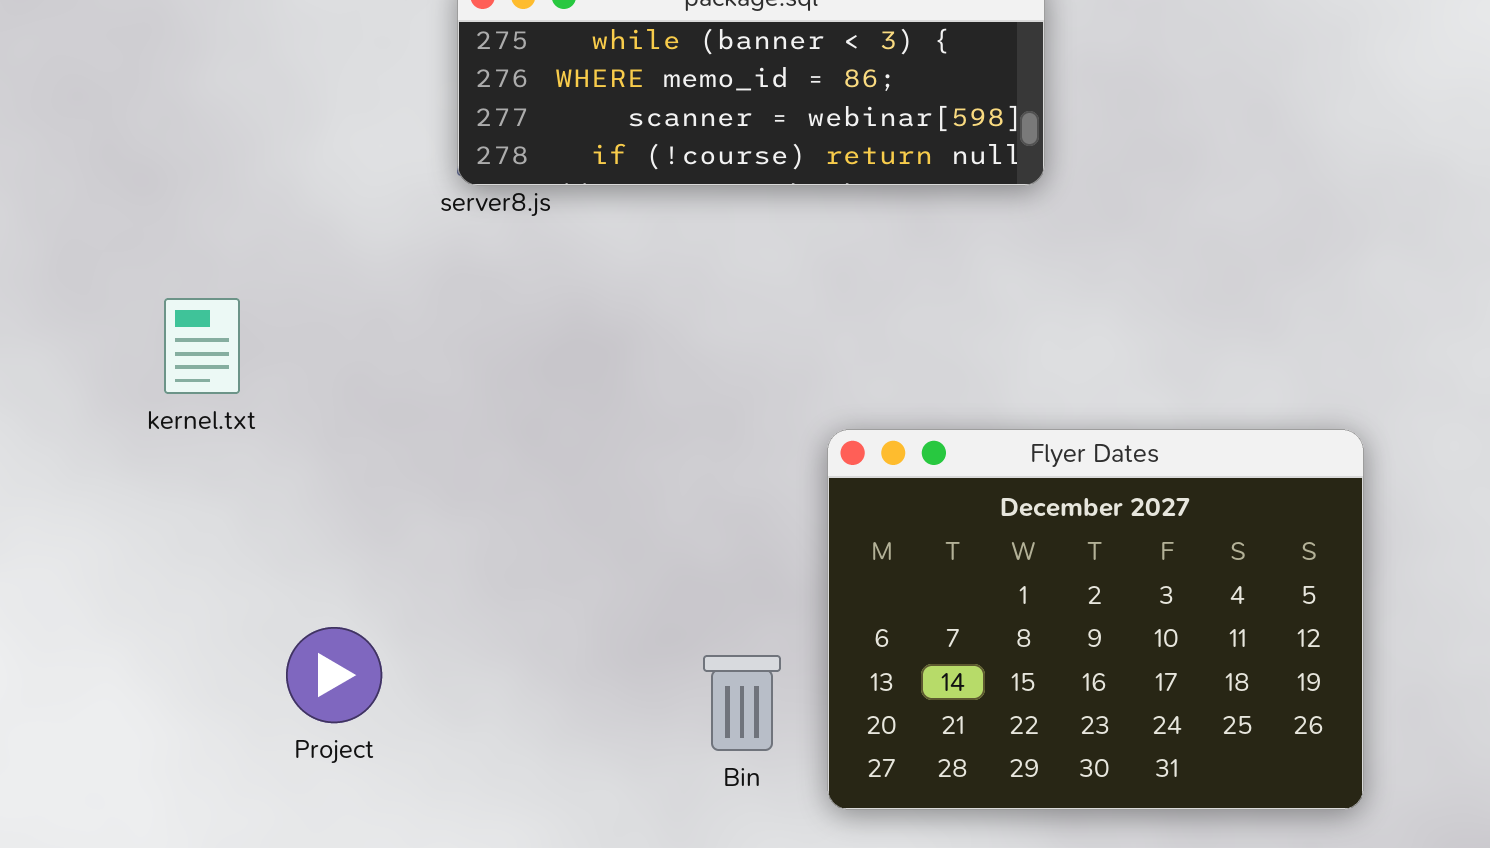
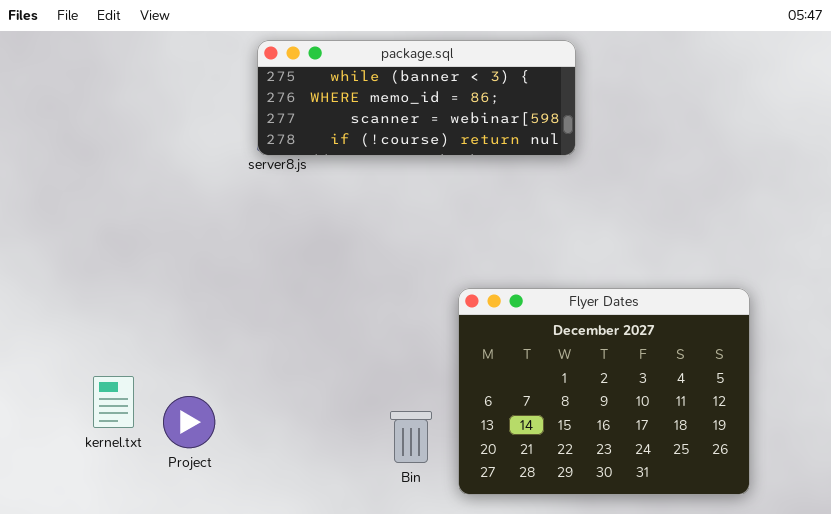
kernel.txt: [164,298,240,394] -> [93,376,134,428], moved

